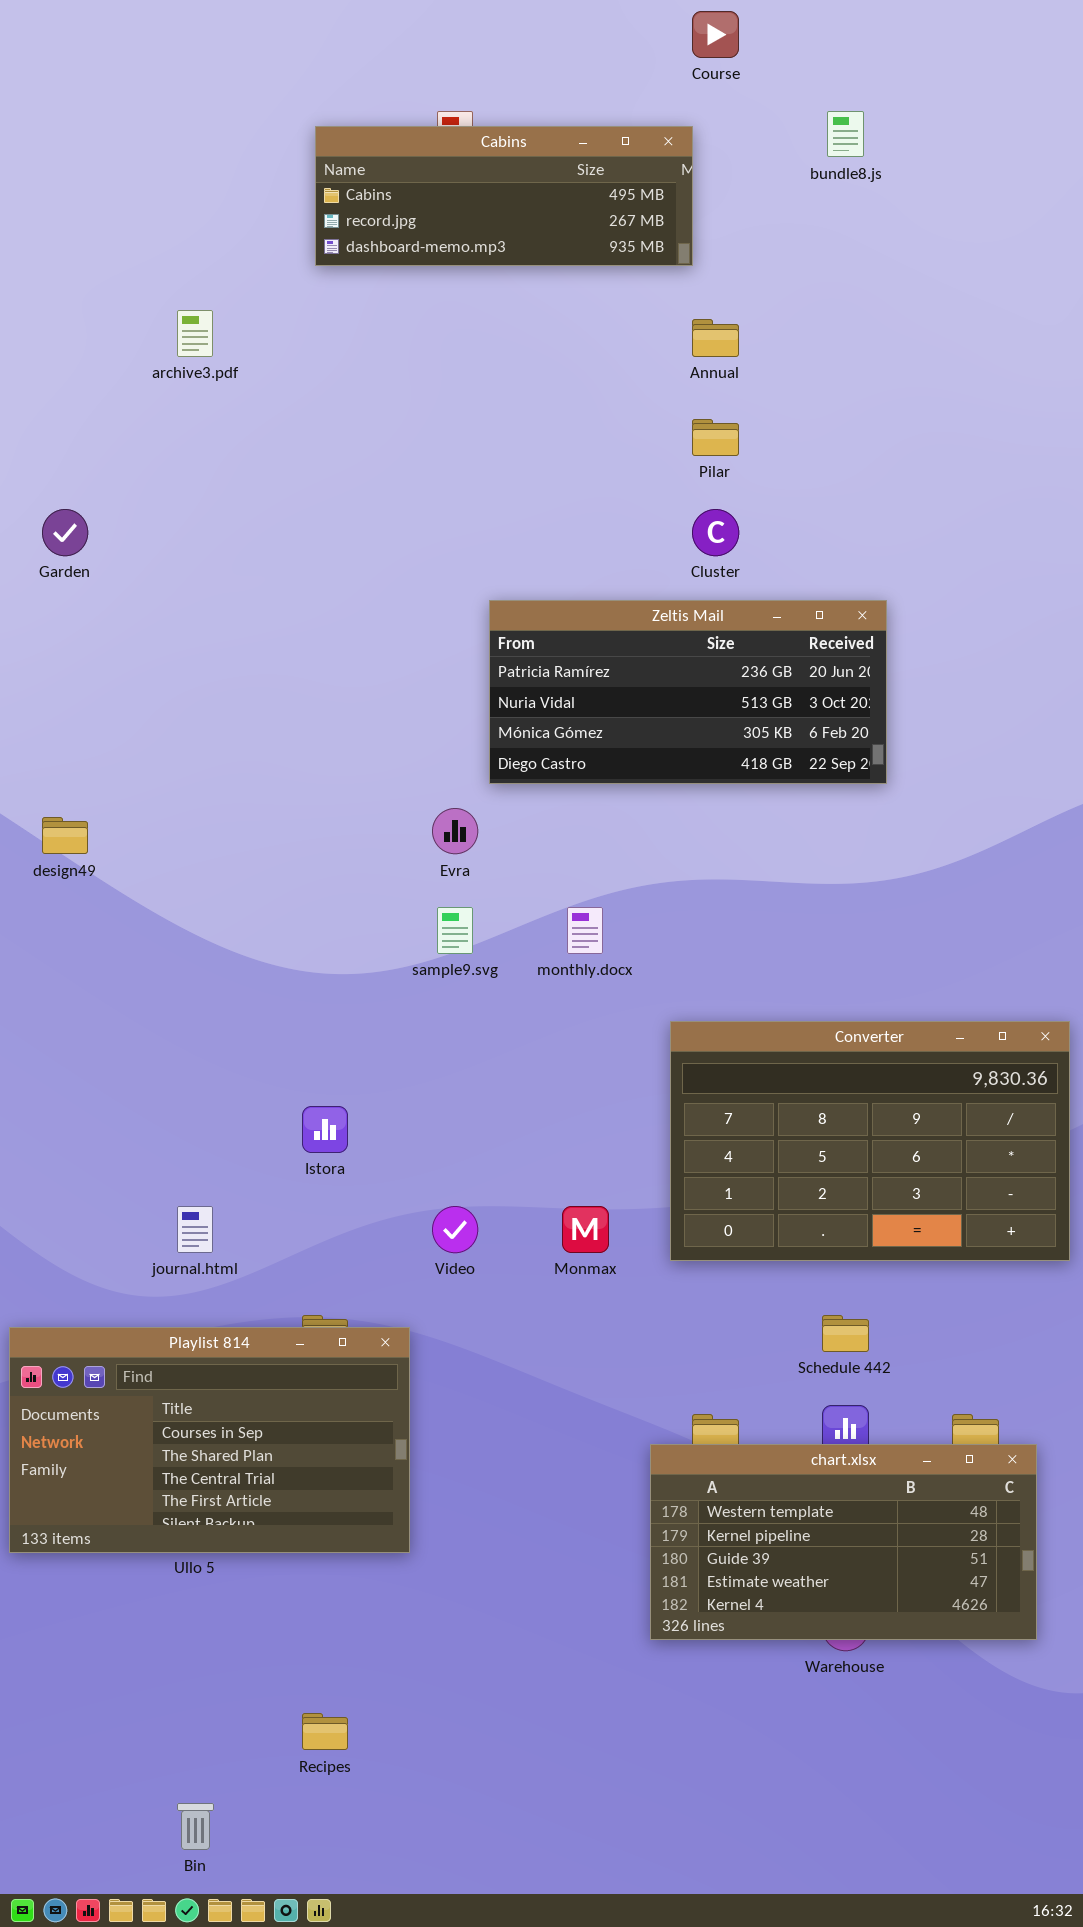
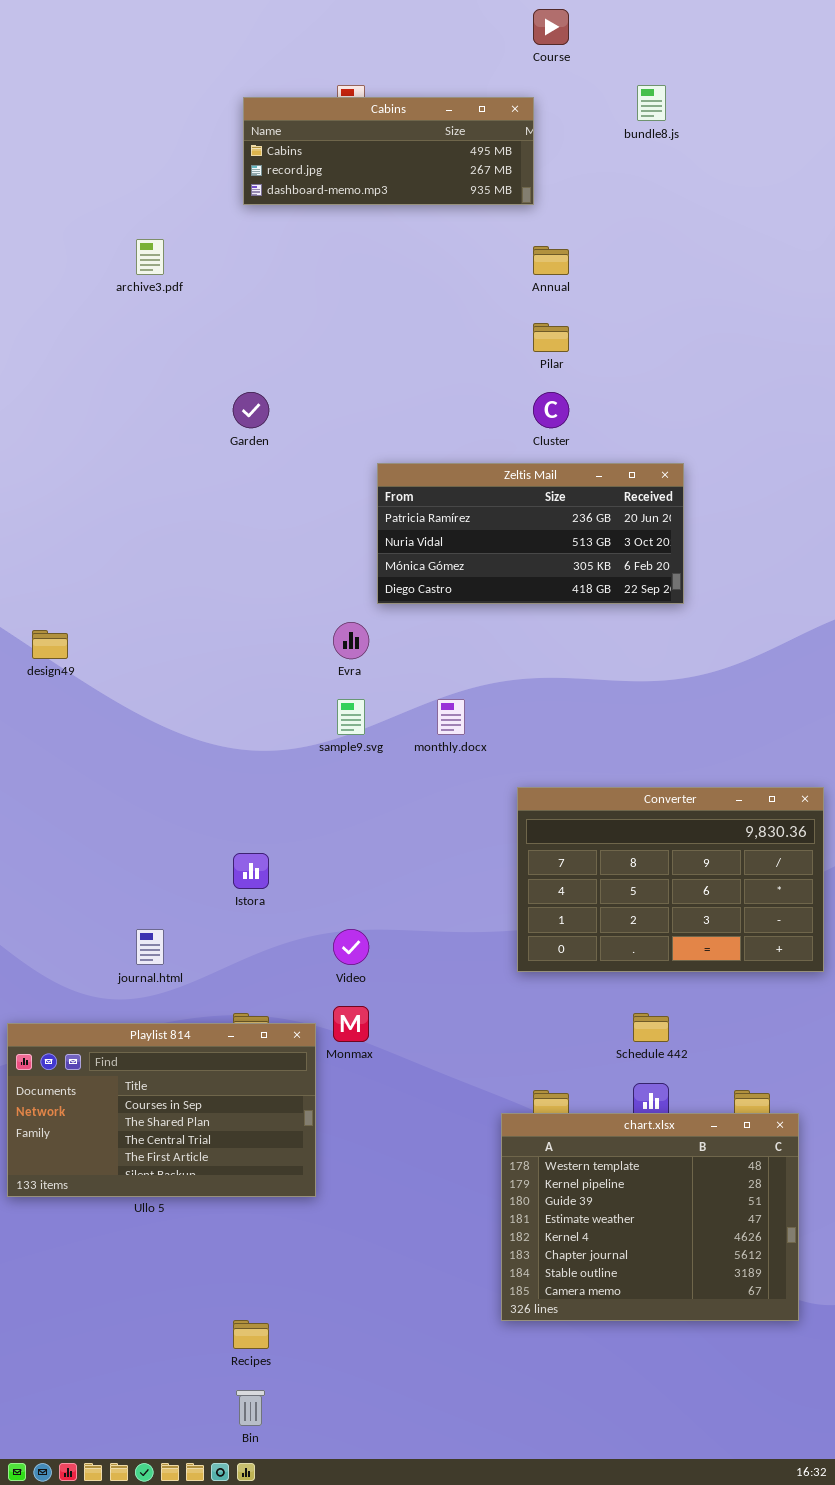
Garden: [42,509,88,556] -> [233,392,269,428], moved
Monmax: [562,1206,609,1253] -> [333,1006,369,1042], moved
chart.xlsx: [650,1444,1037,1640] -> [501,1113,799,1321], resized
Bin: [177,1803,214,1850] -> [236,1390,265,1426], moved

